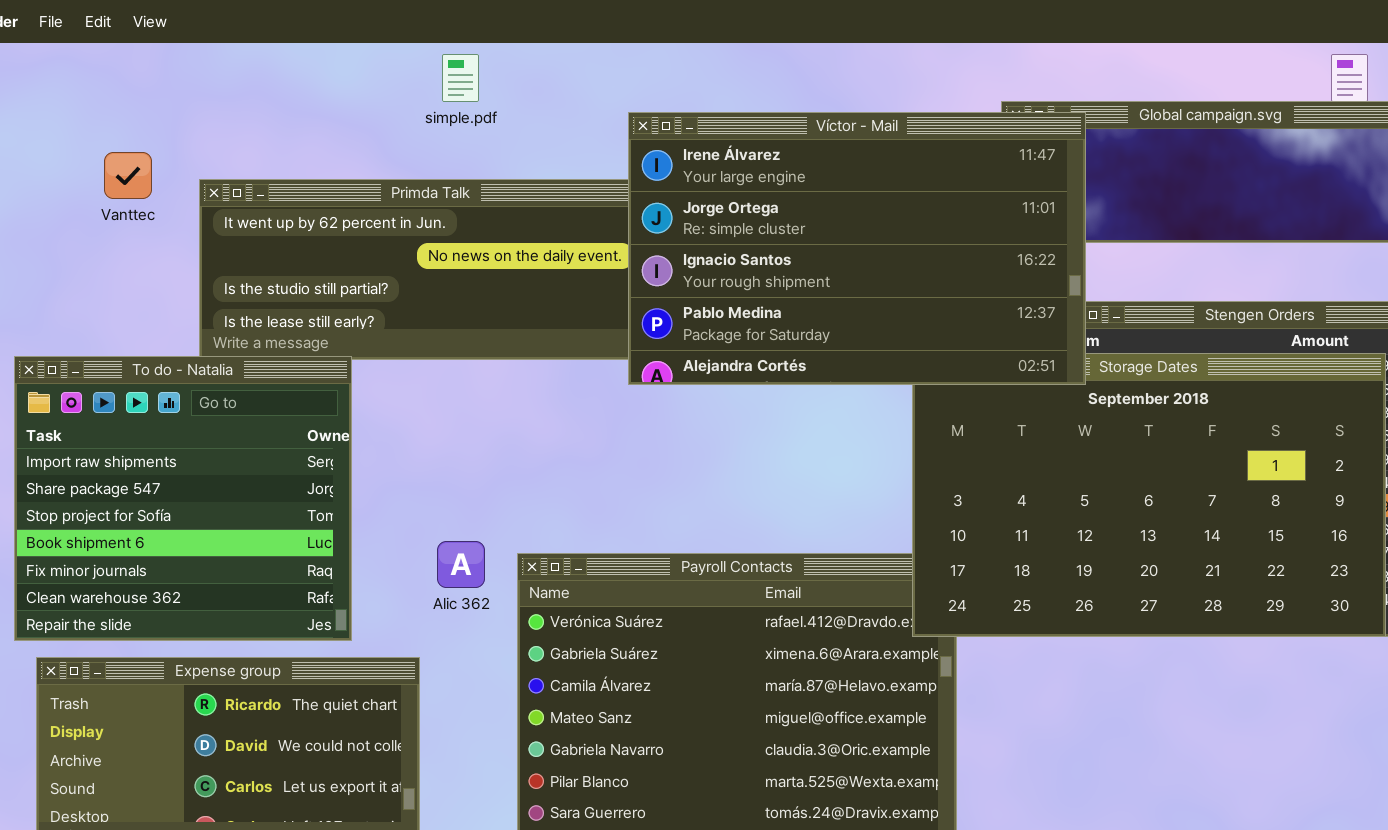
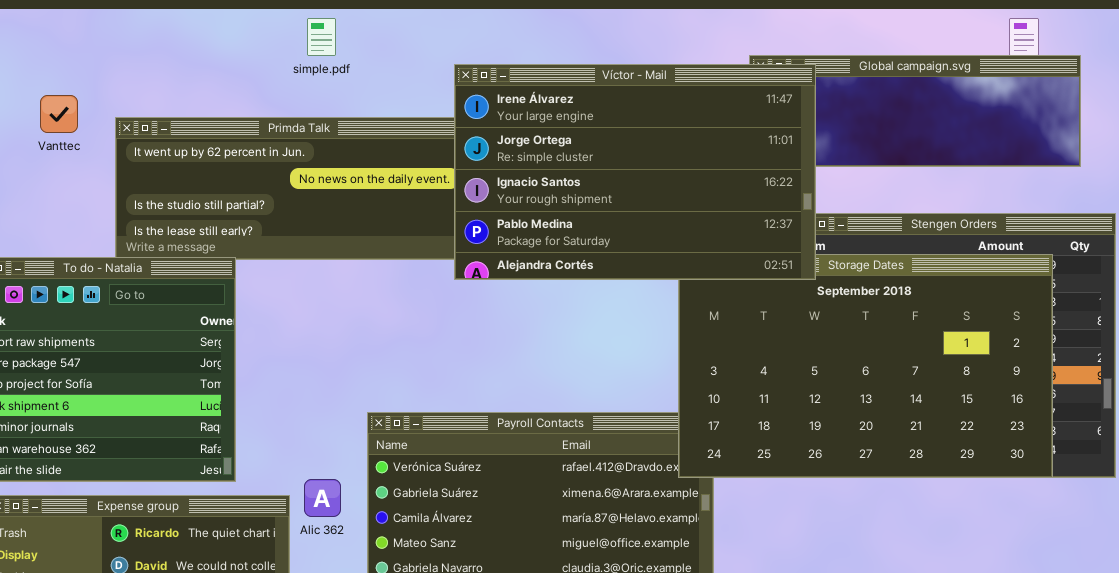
Alic 362: [437,541,485,588] -> [304,479,341,517], moved

